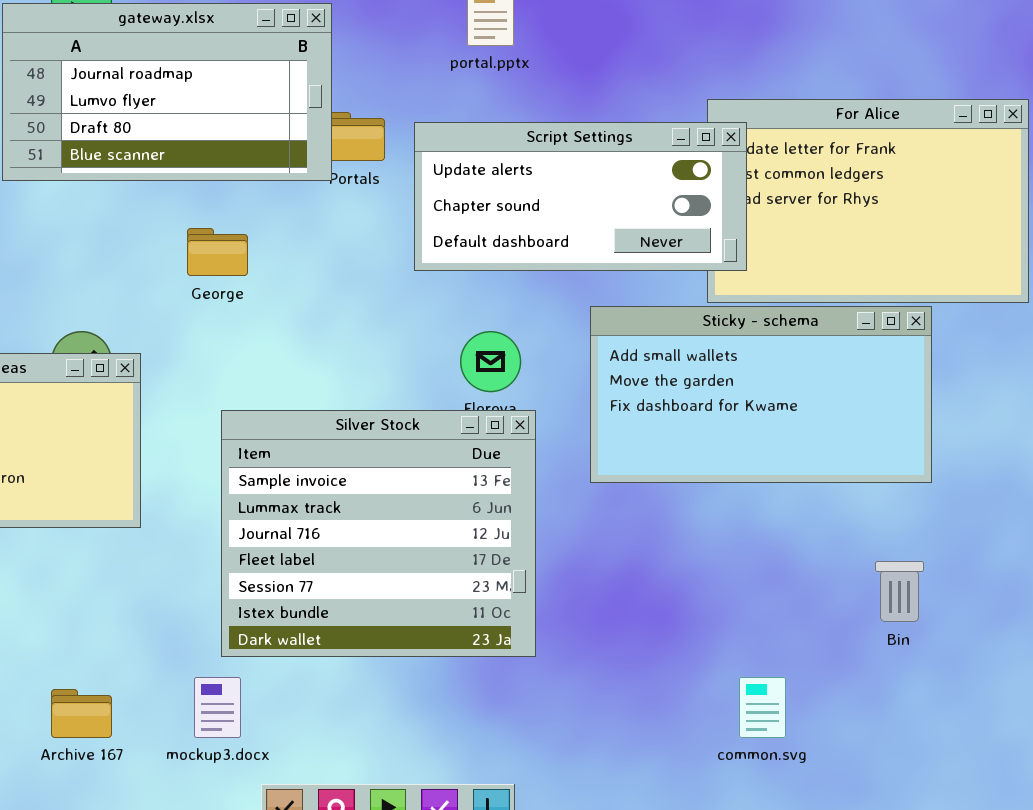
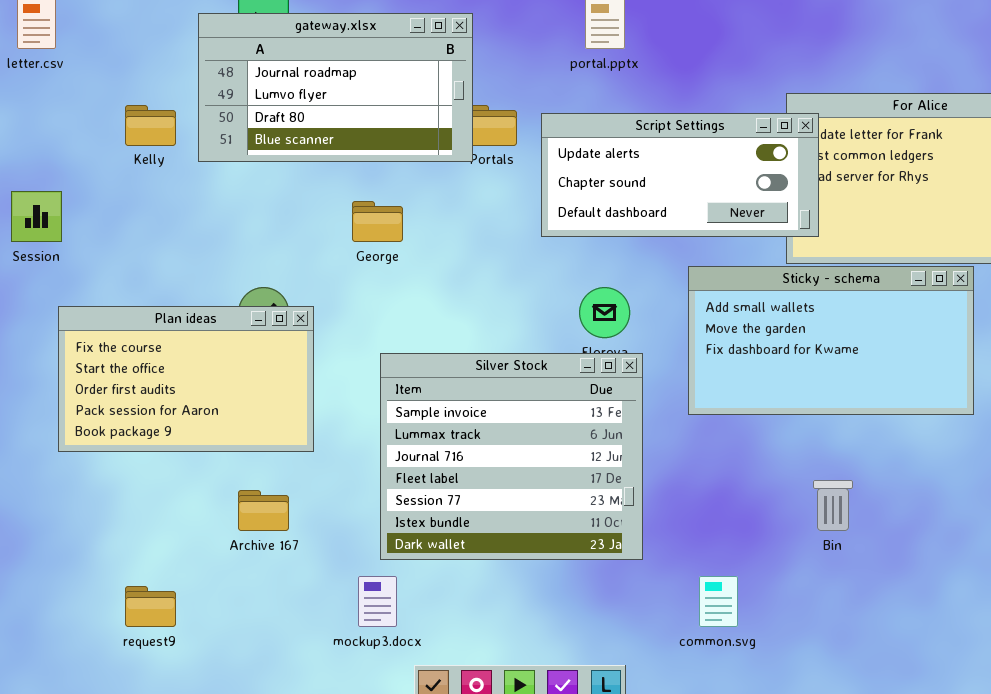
Bin: [875,561,924,622] -> [813,480,853,531], moved
common.svg: [739,677,786,738] -> [699,576,738,627], moved
Archive 167: [51,689,112,738] -> [238,490,289,531], moved

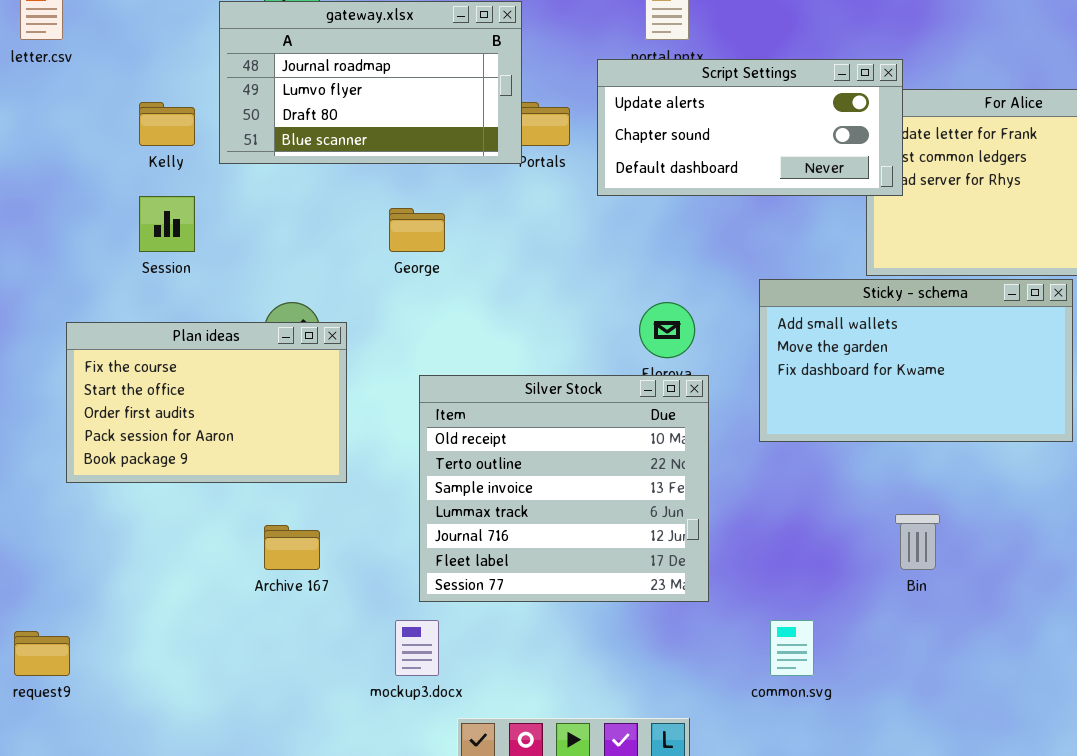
Script Settings: [541,113,819,237] -> [597,59,903,196], moved
Session: [11,191,62,242] -> [139,196,195,252], moved
Silver Stock: [380,353,643,560] -> [419,375,709,602], scrolled up 2 rows
request9: [125,586,176,627] -> [14,631,70,676], moved

